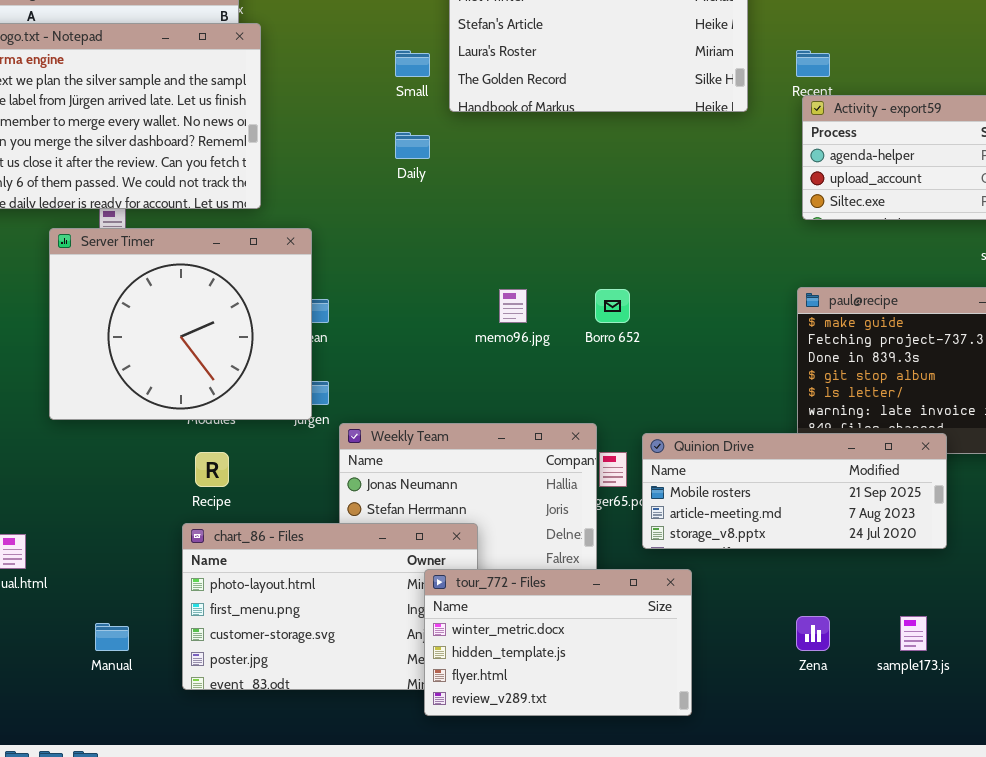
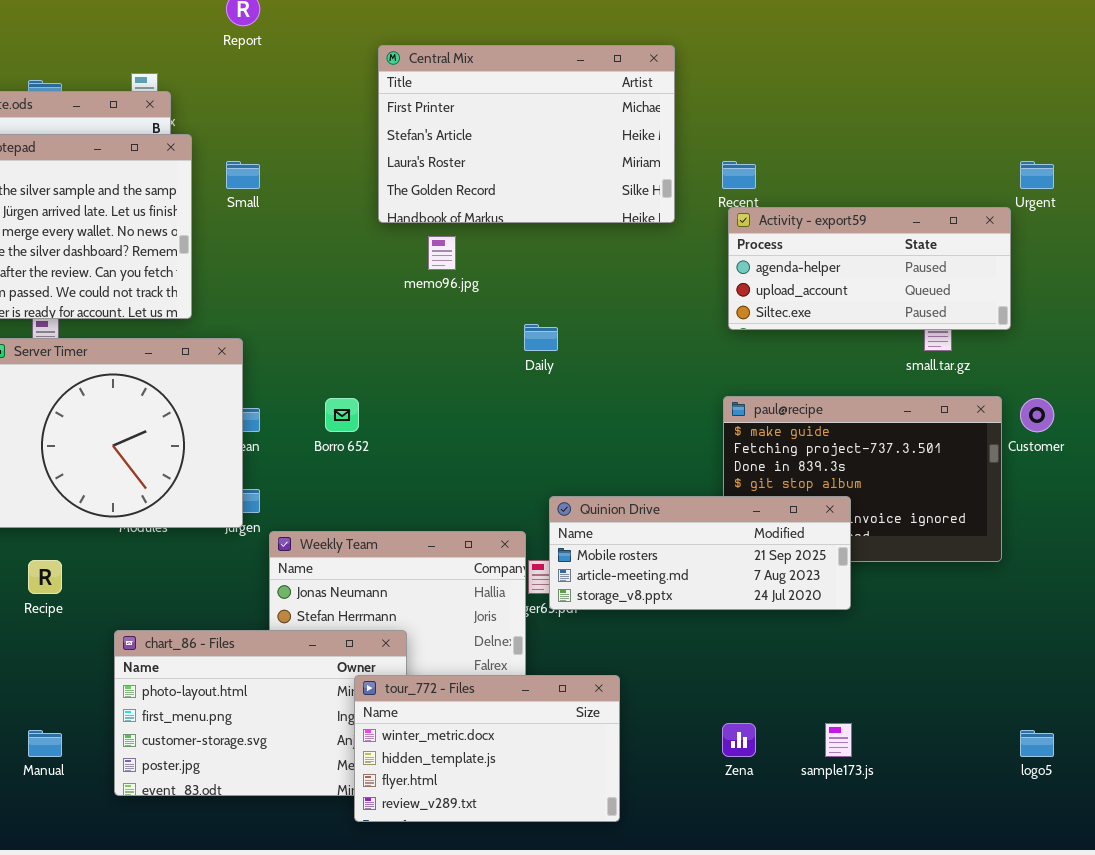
Small: [395,50,430,77] -> [226,161,260,189], moved
Daily: [395,132,430,159] -> [524,324,558,351], moved
memo96.jpg: [499,289,527,323] -> [428,236,456,270], moved
Borro 652: [595,289,630,323] -> [325,398,359,432], moved
Quinion Drive: [642,433,947,549] -> [549,496,851,610], moved
Recipe: [195,452,229,487] -> [28,560,62,594], moved

